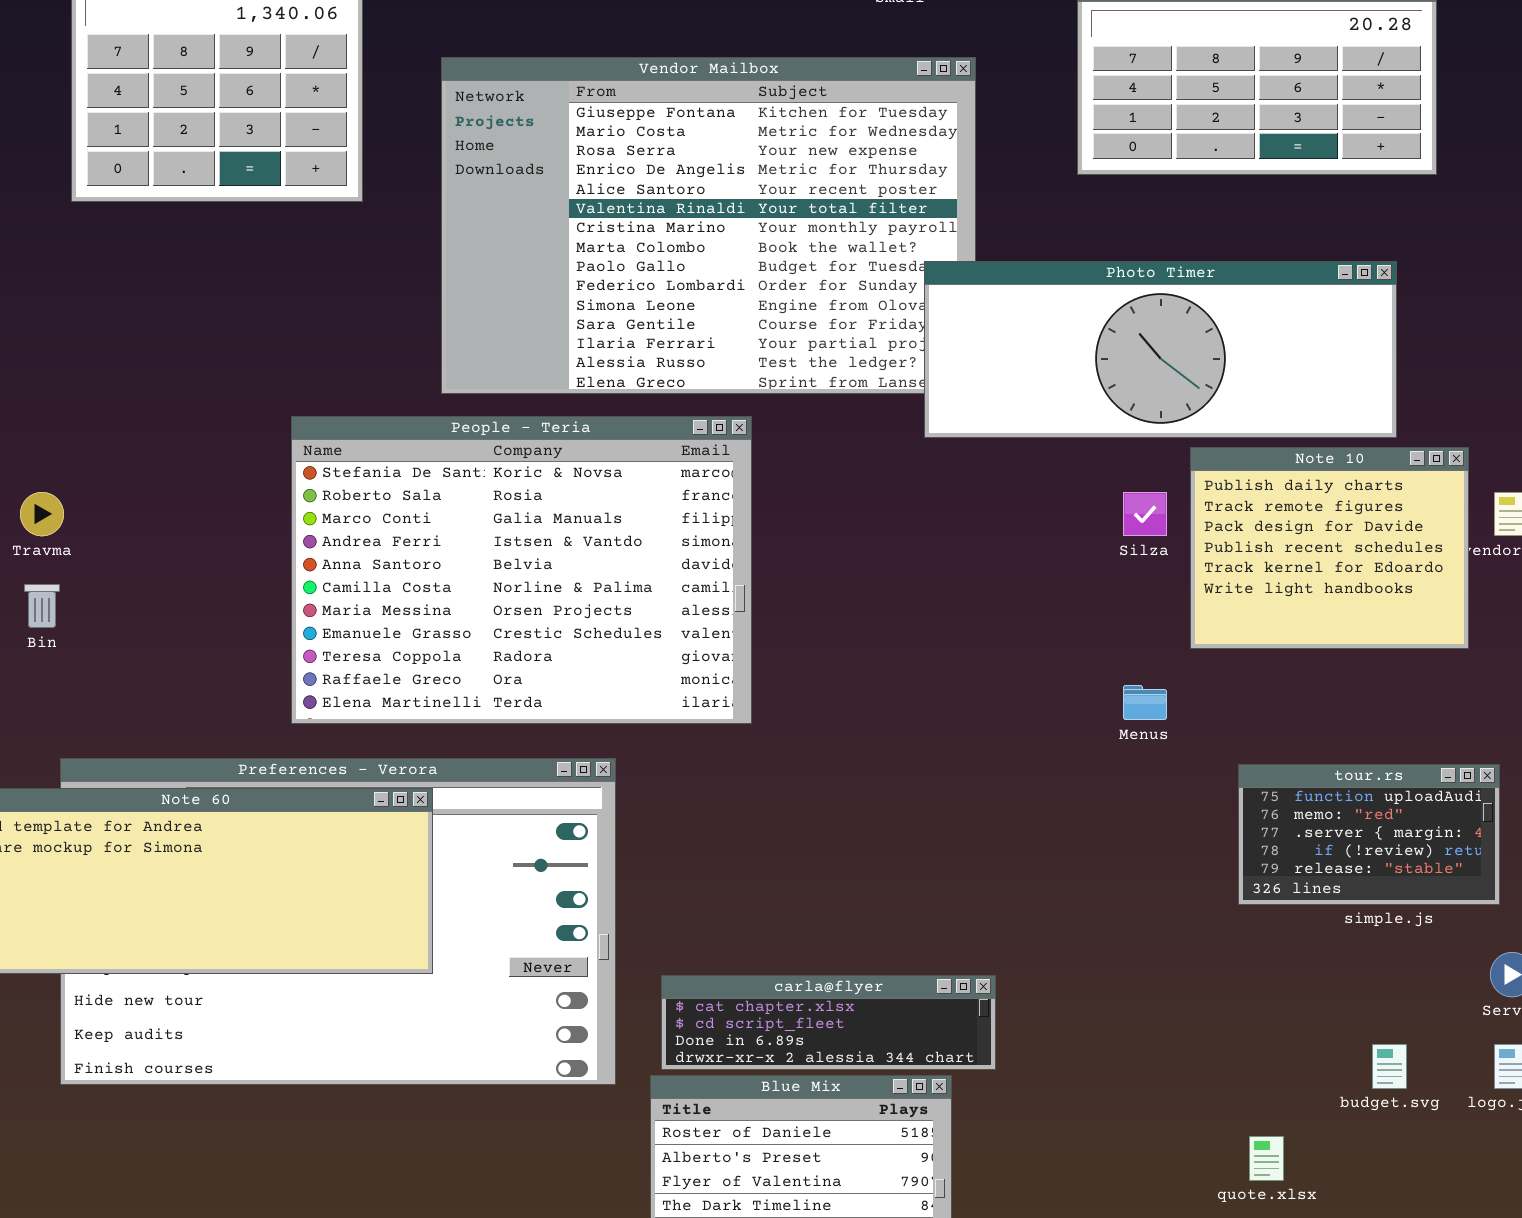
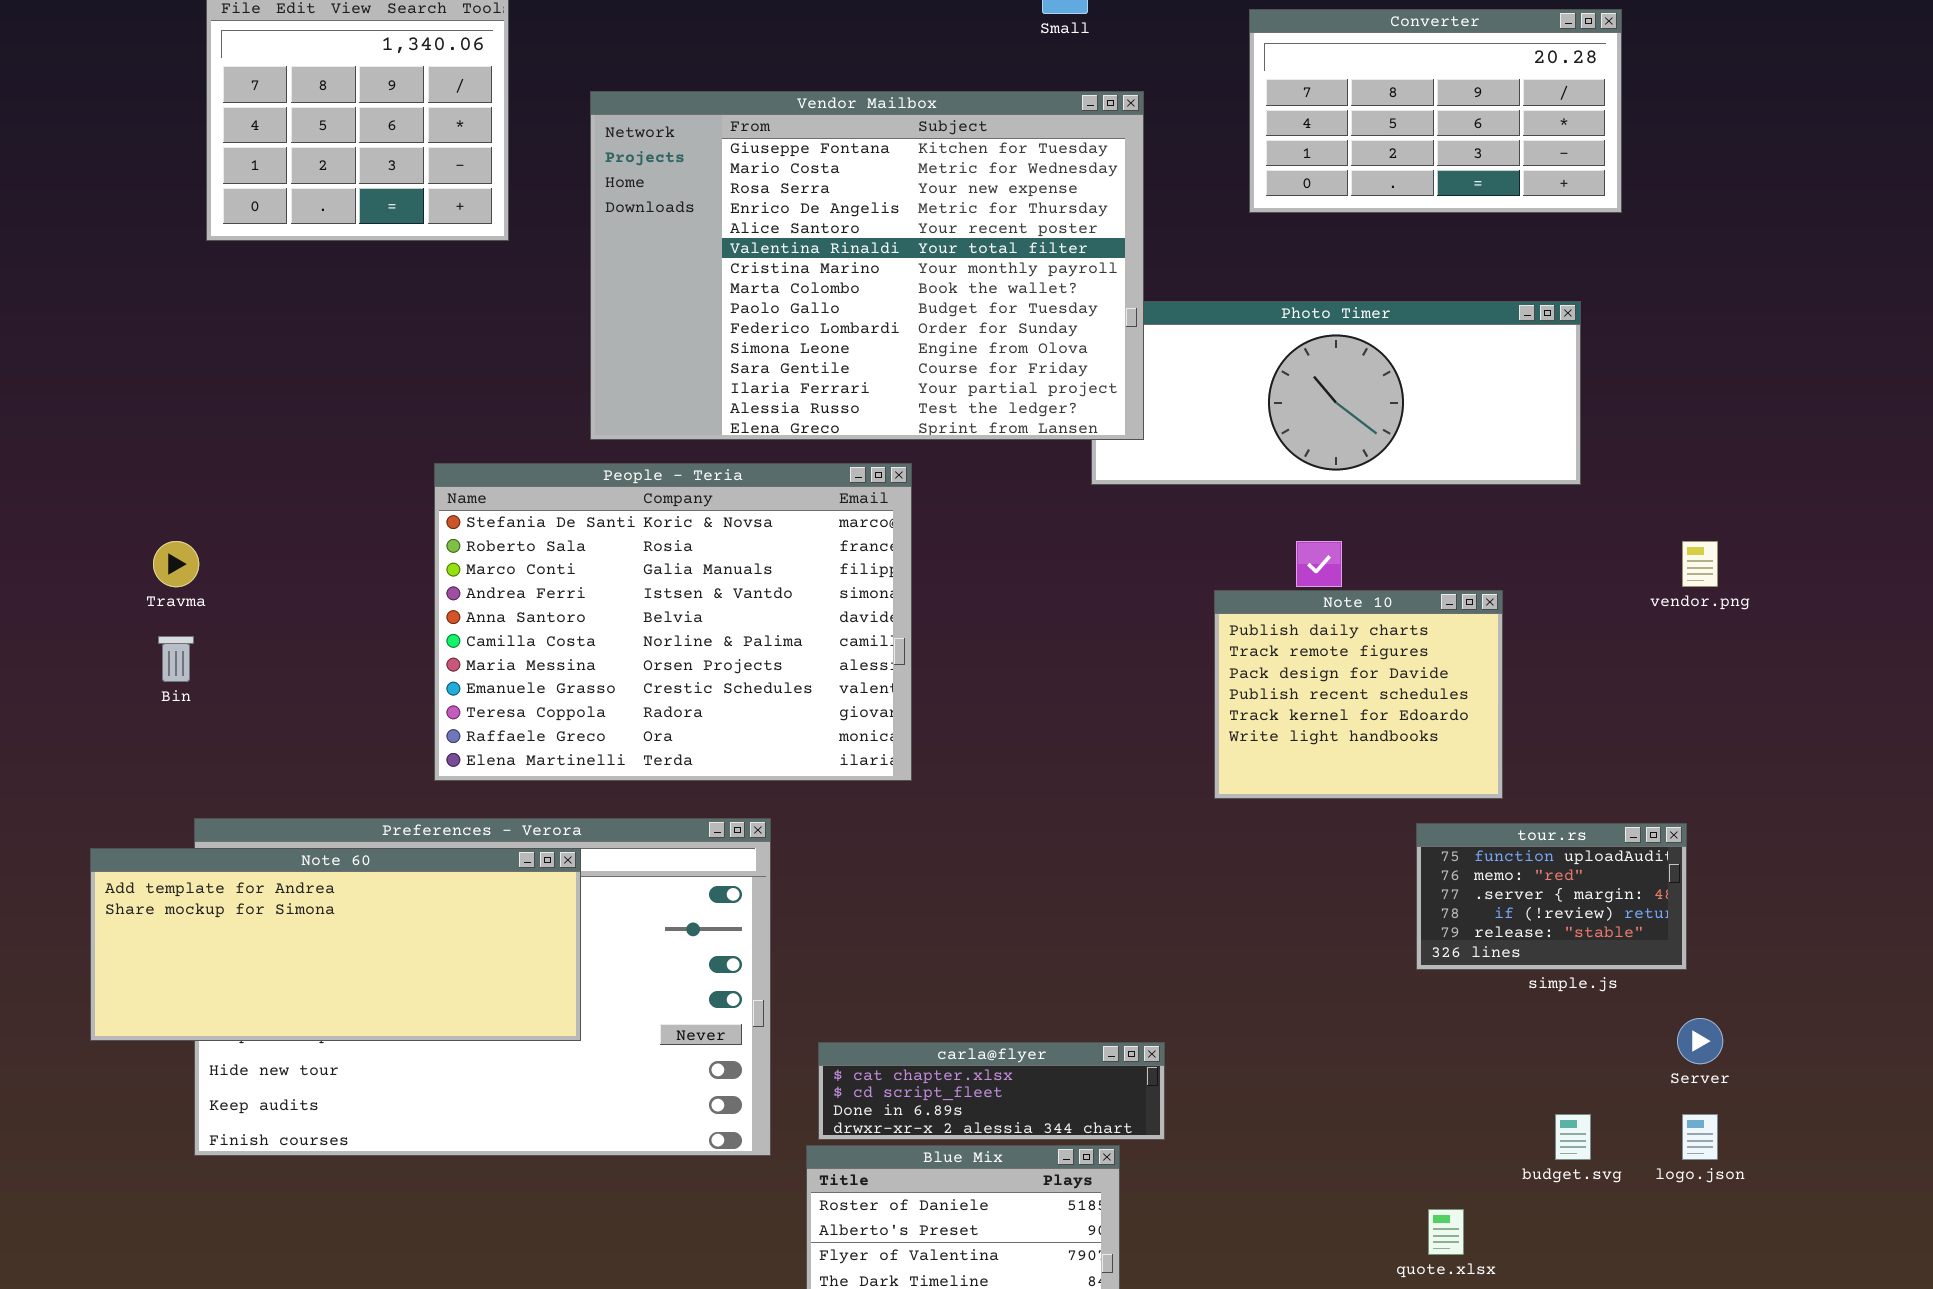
Vendor Mailbox: [441,57,976,394] -> [590,91,1144,440], raised
Note 10: [1190,447,1469,649] -> [1214,590,1503,799], moved

